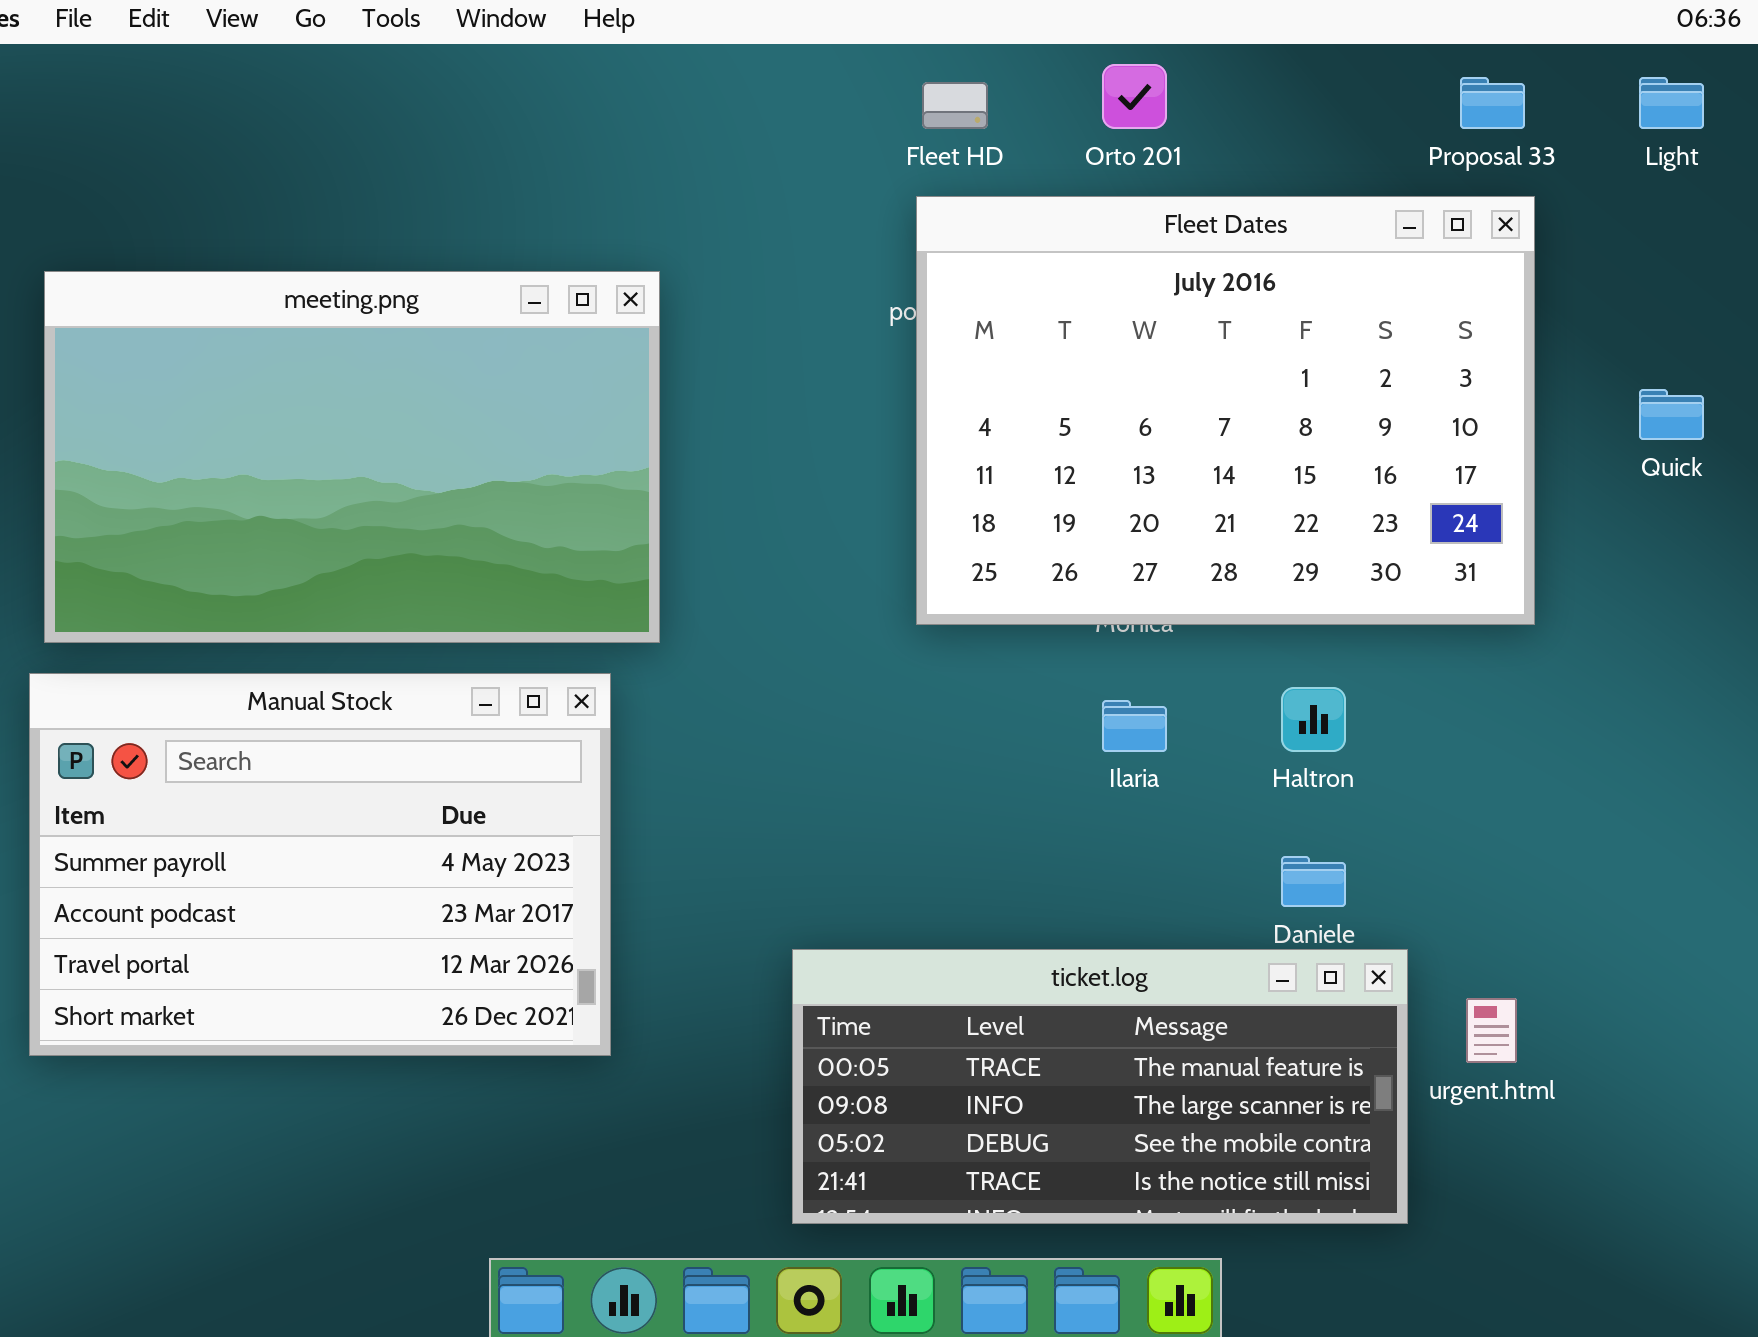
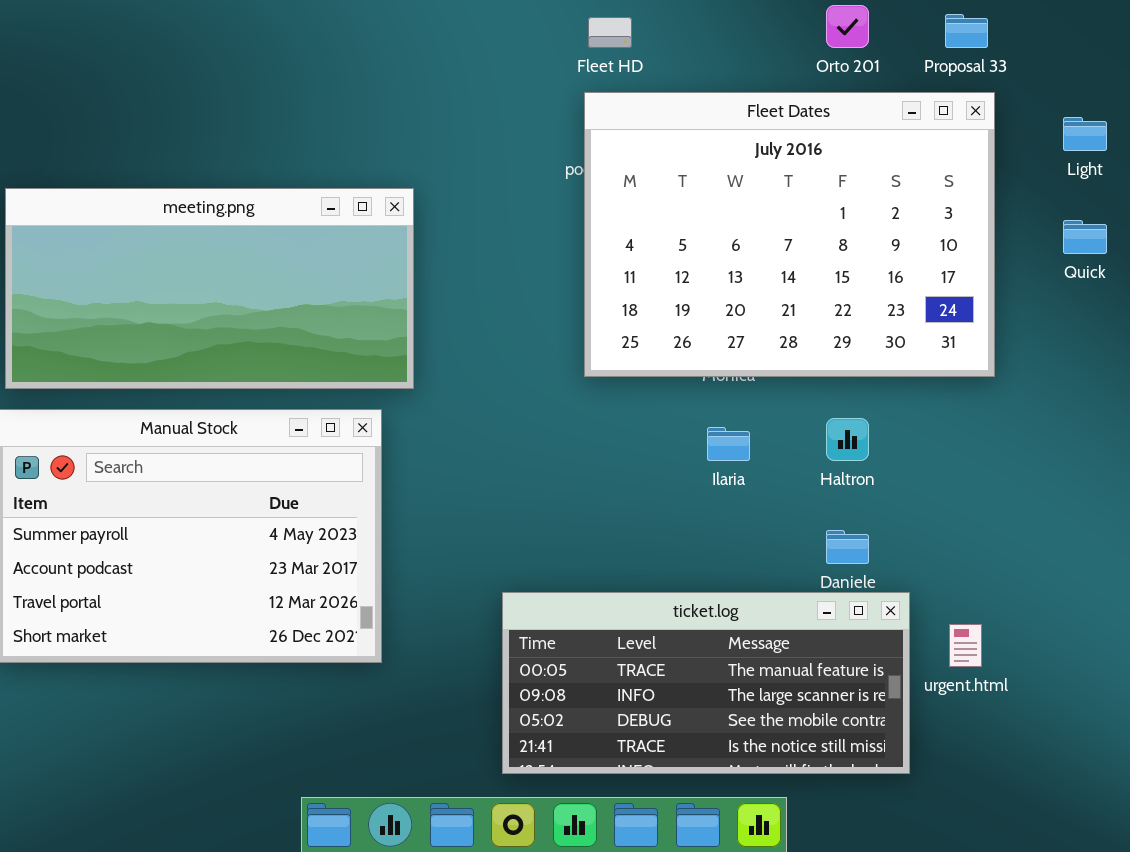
Orto 201: [1102,64,1167,129] -> [826,5,869,48], moved
Light: [1639,77,1704,129] -> [1063,117,1107,151], moved
meeting.png: [44,271,660,643] -> [5,188,414,389], resized

